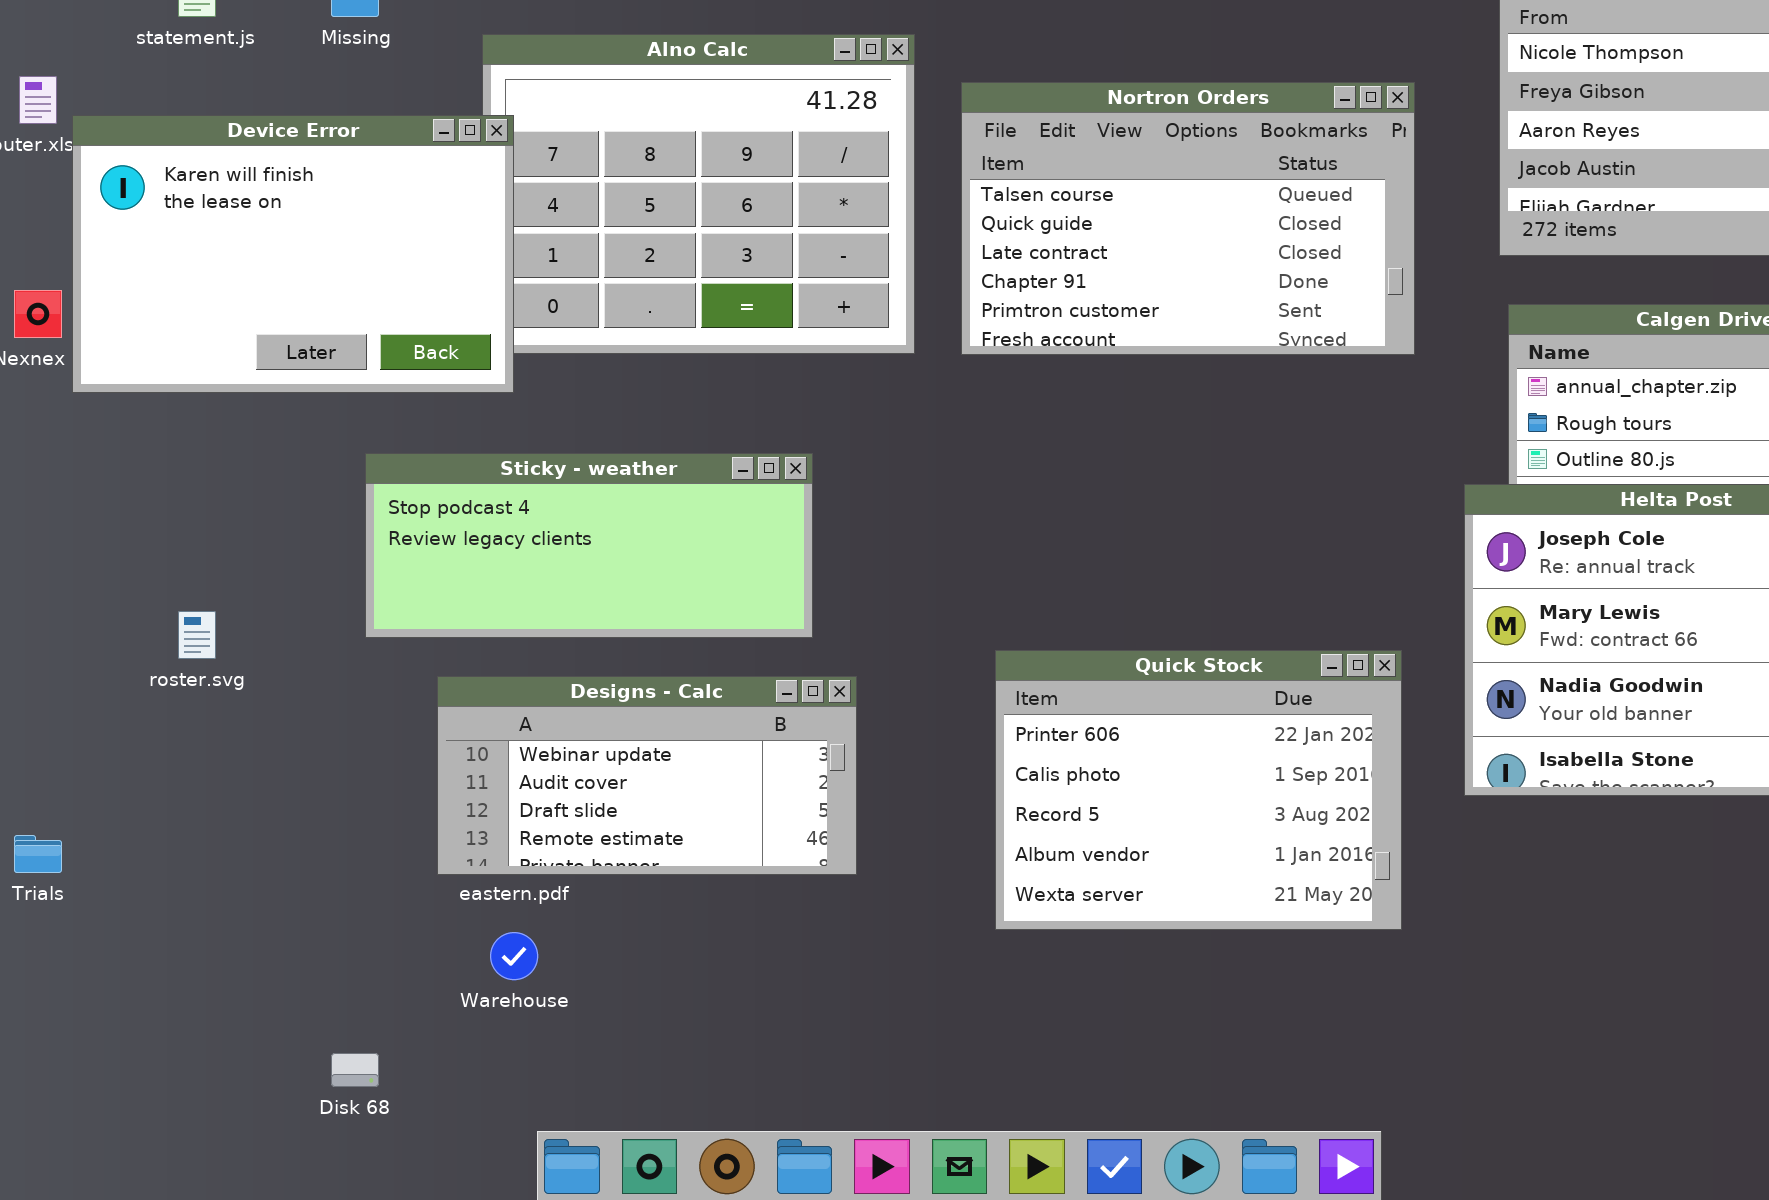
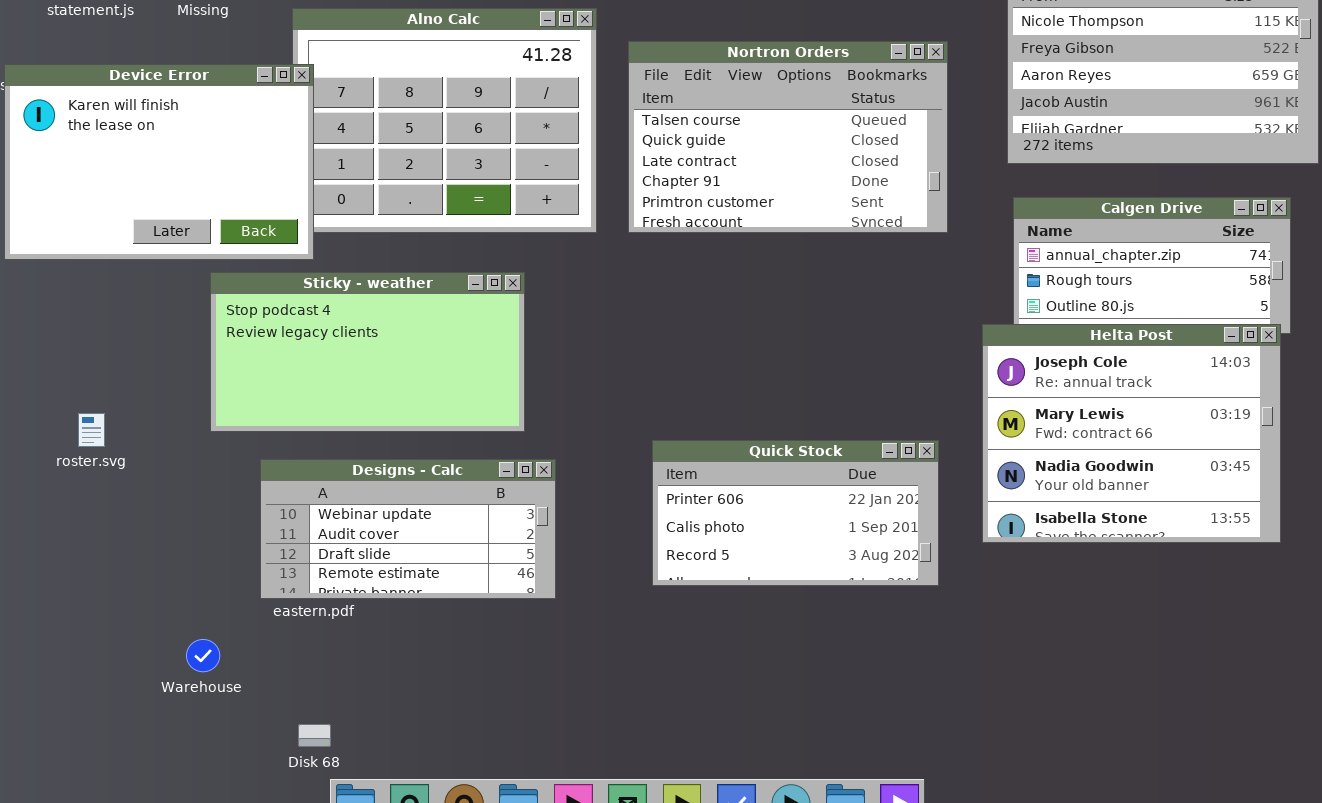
Sticky - weather: [365,453,813,638] -> [210,272,525,432], resized
Quick Stock: [995,650,1402,930] -> [652,440,939,586], resized
Warehouse: [490,932,538,980] -> [186,639,220,672], moved
Disk 68: [331,1053,379,1087] -> [298,724,331,747], moved

